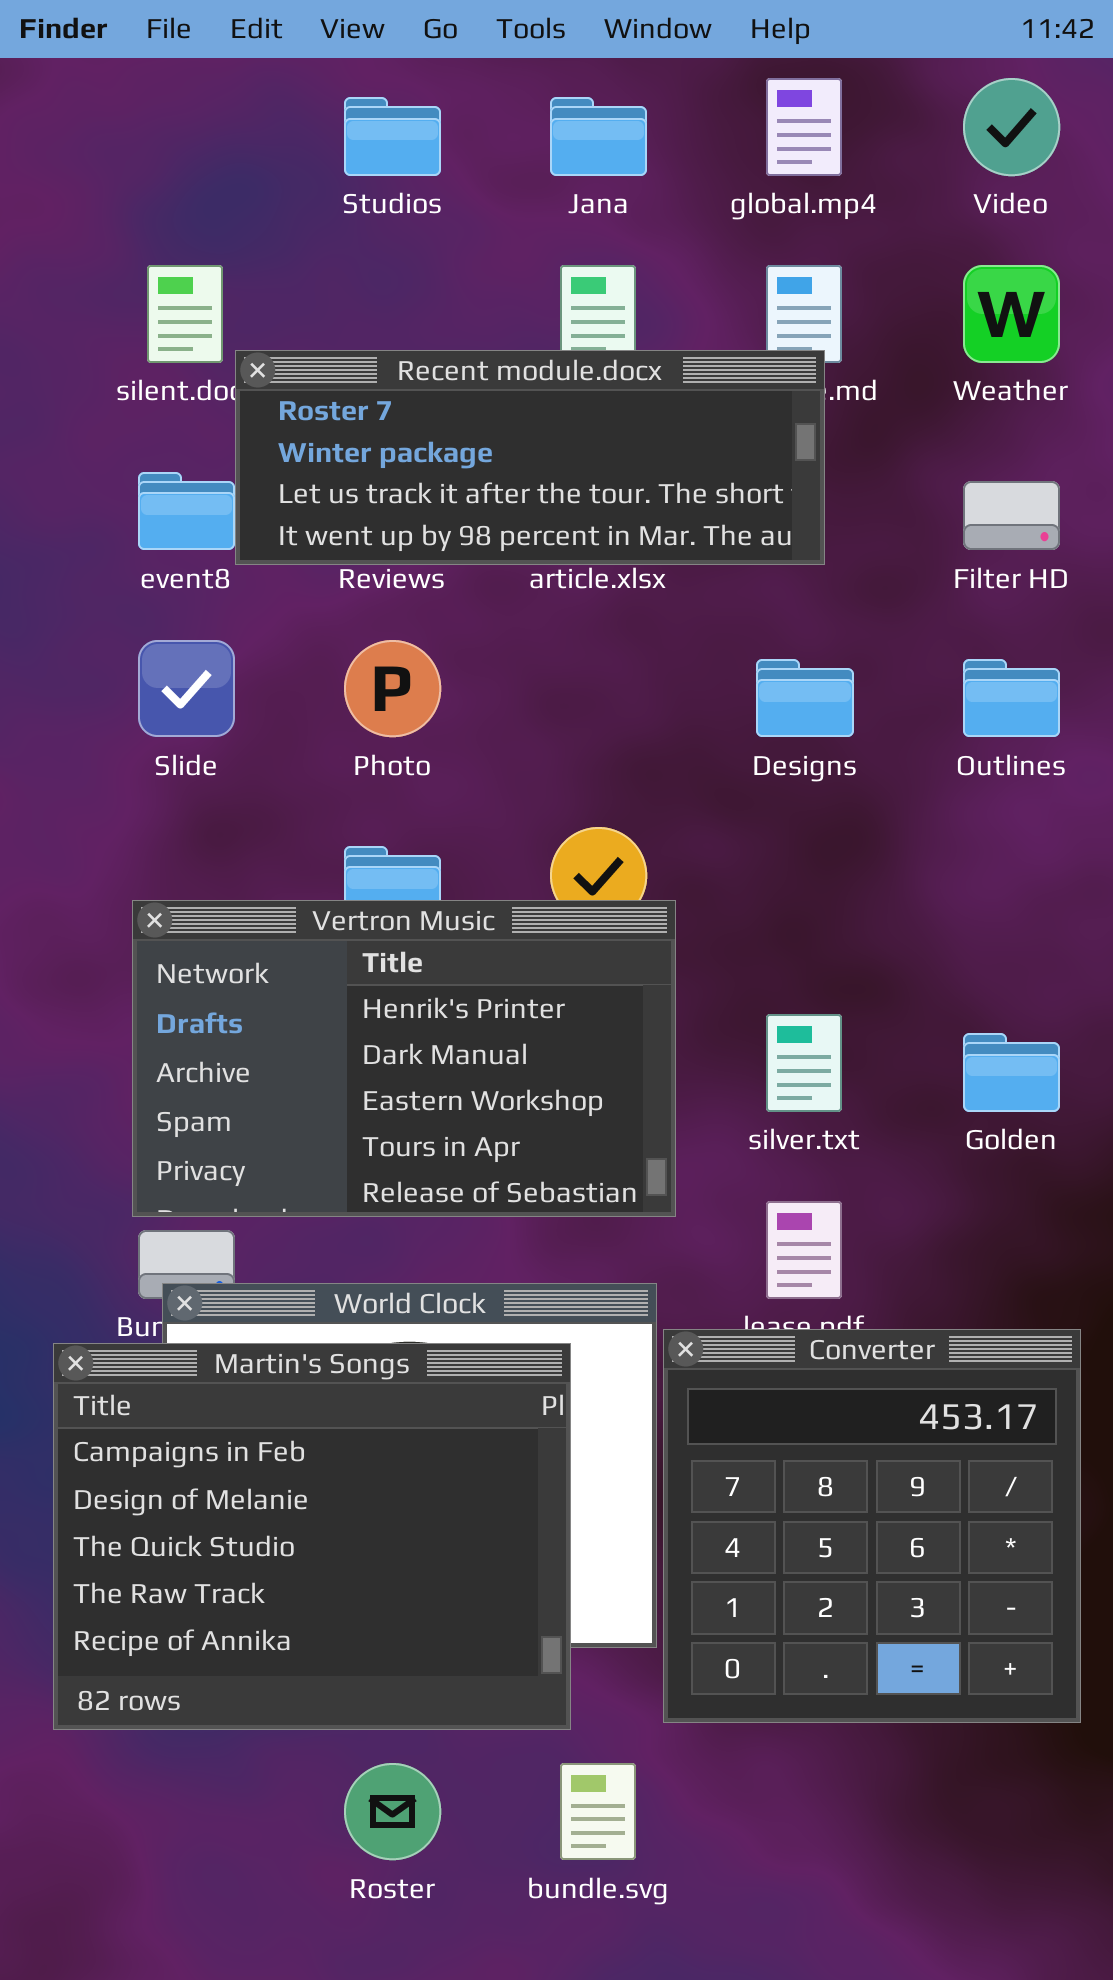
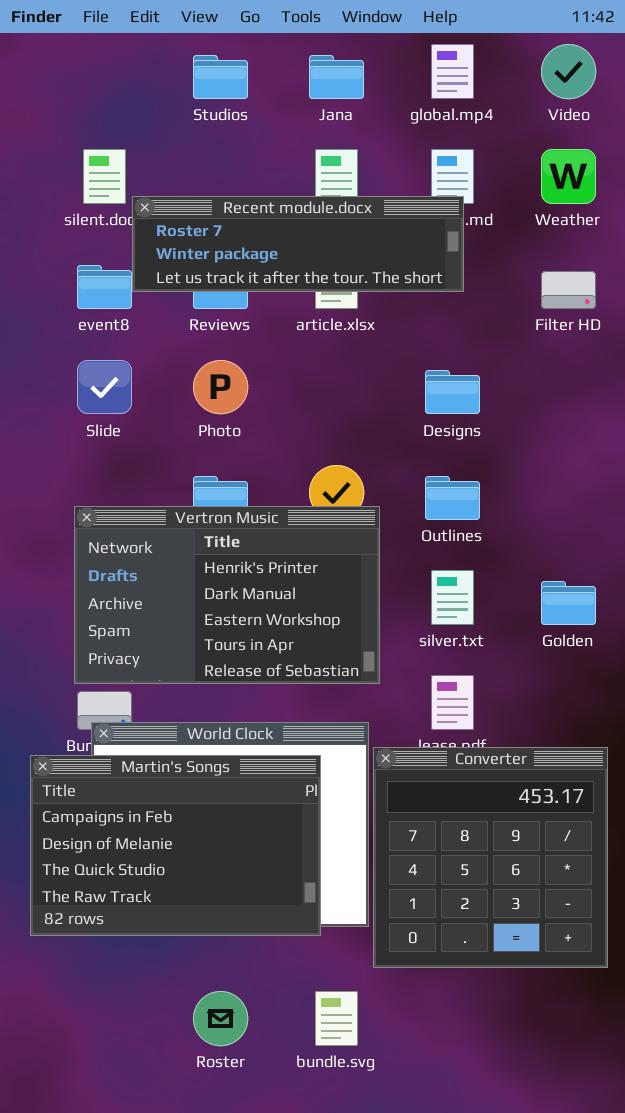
Recent module.docx: [235,350,825,565] -> [132,196,464,292], resized
Outlines: [963,659,1060,737] -> [425,476,480,520], moved
Martin's Songs: [53,1343,571,1730] -> [30,755,321,936], resized

